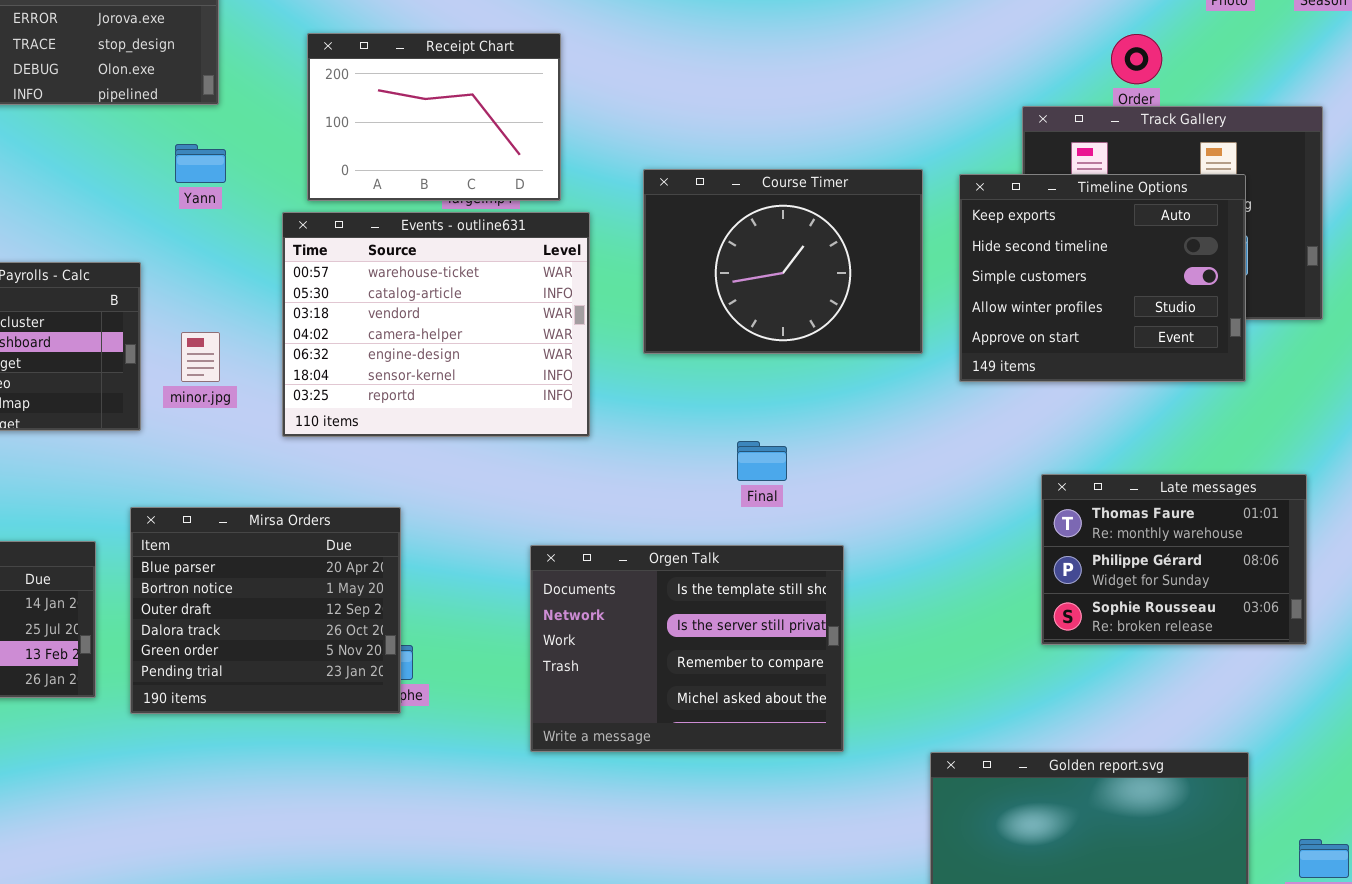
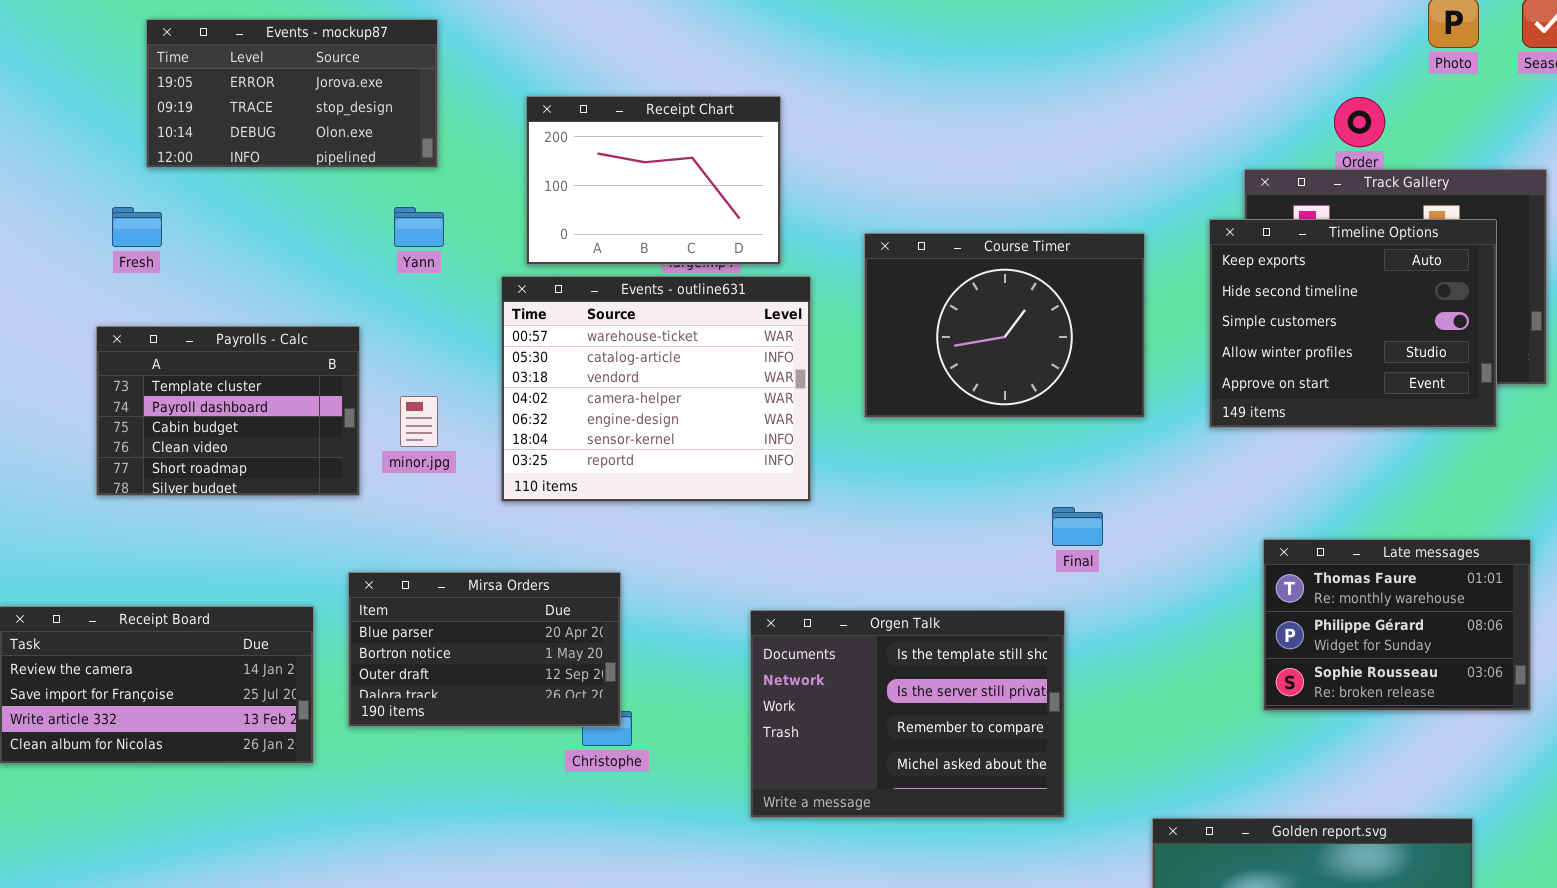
Timeline Options: [959,174,1246,382] -> [1209,219,1497,428], moved
Final: [737,441,787,481] -> [1052,507,1103,546], moved
Mirsa Orders: [130,507,401,714] -> [348,572,621,727], resized

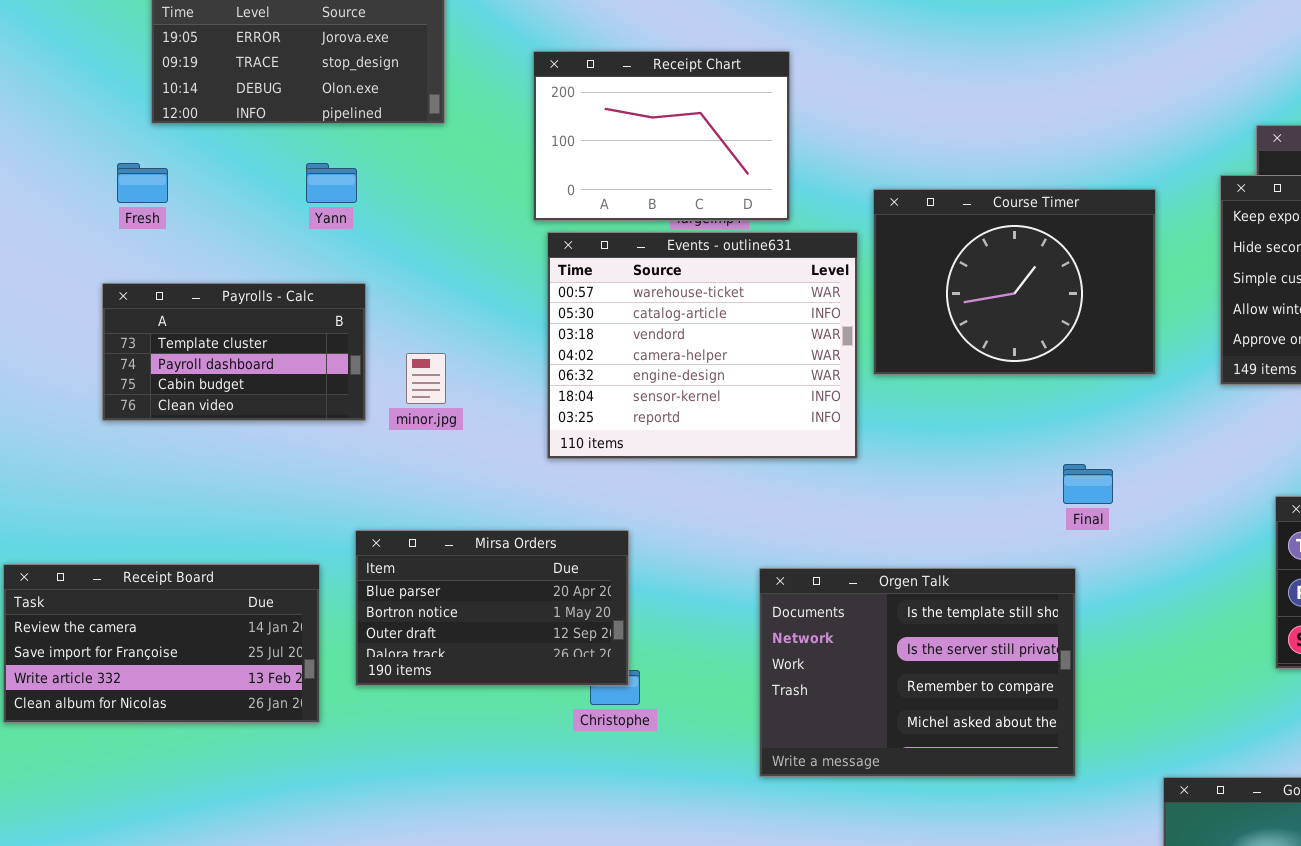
Yann: [394,207,444,247] -> [306,163,357,203], moved
Events - outline631: [501,276,811,502] -> [547,232,858,459], moved
Payrolls - Calc: [96,326,360,496] -> [102,283,366,421], resized

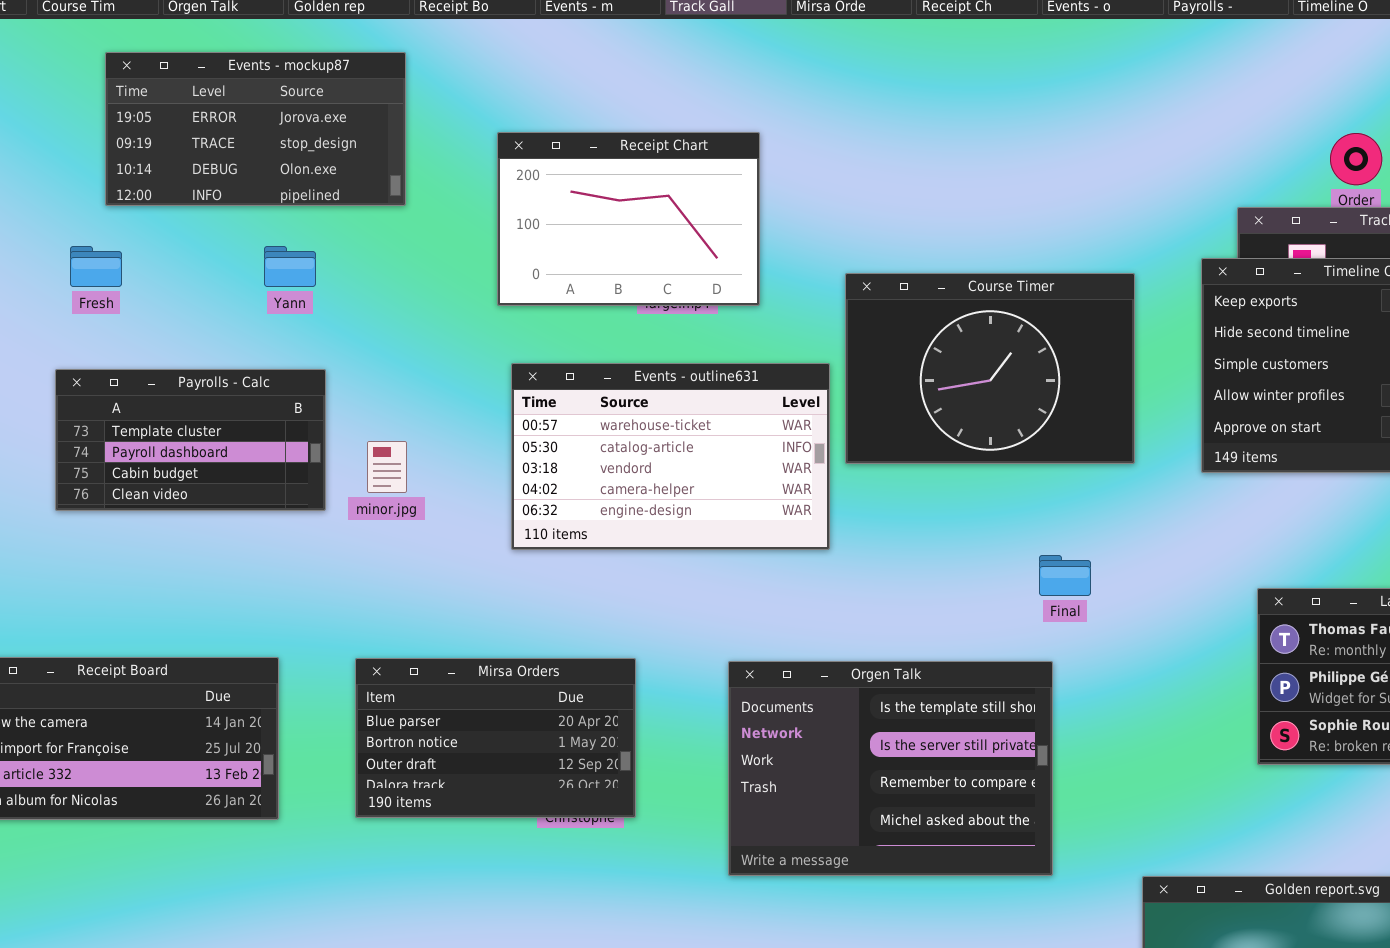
Events - outline631: [547,232,858,459] -> [511,363,830,550], resized
Mirsa Orders: [355,530,629,686] -> [355,658,636,818], moved

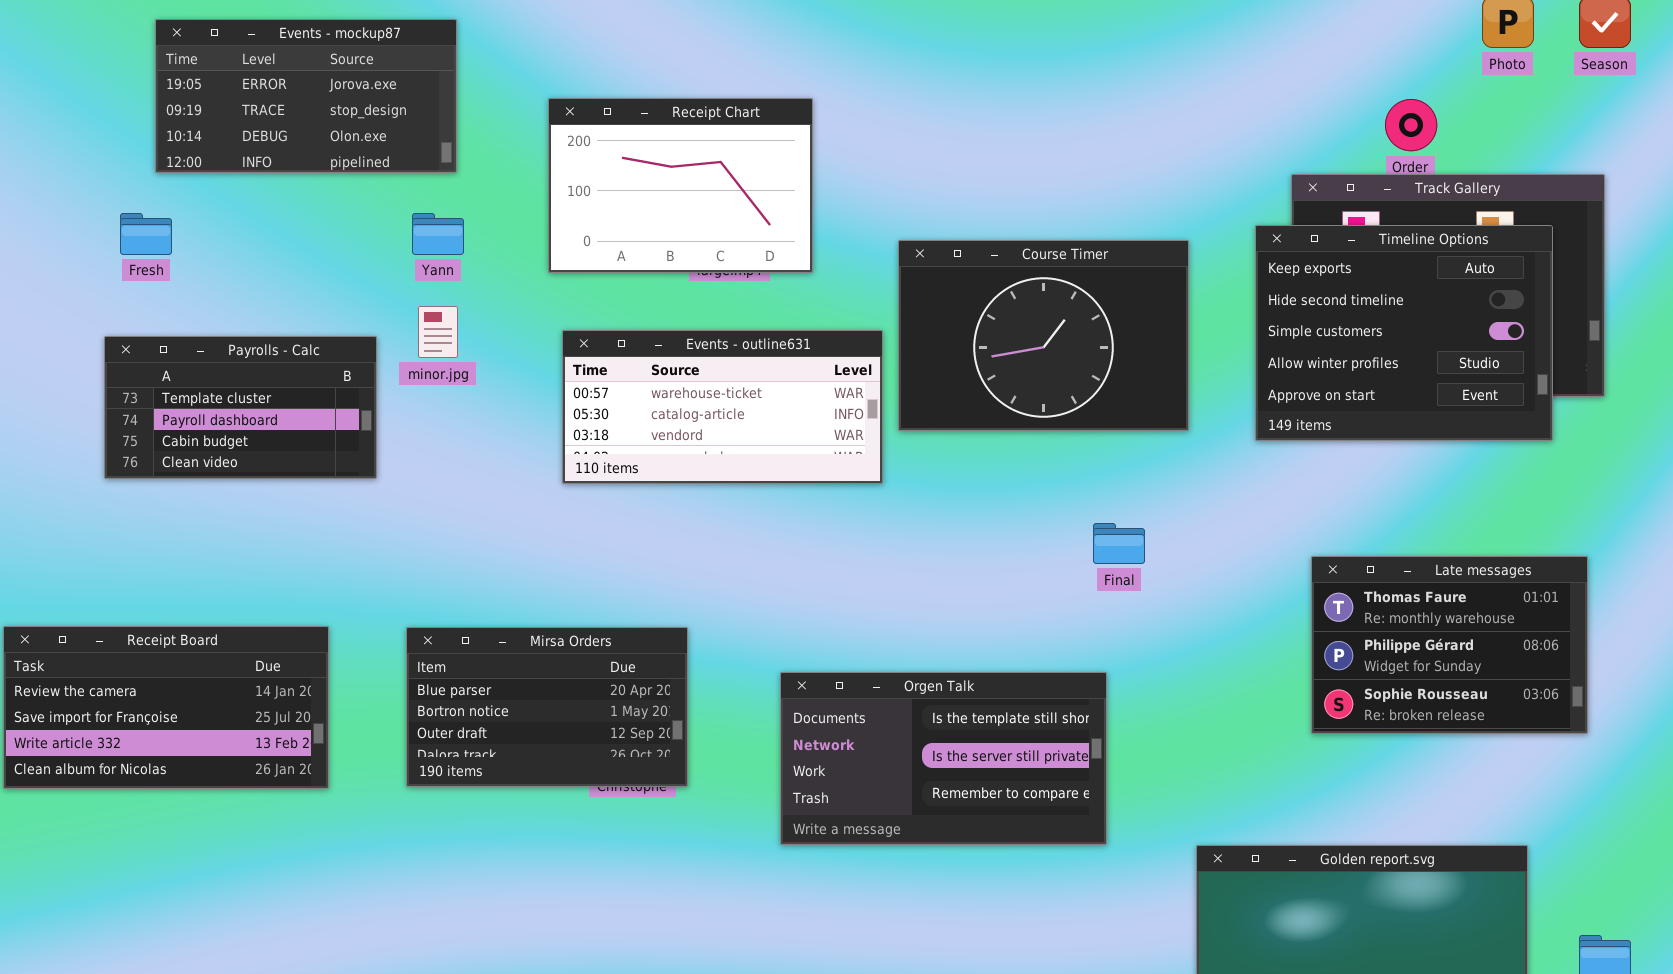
Yann: [264,246,316,287] -> [412,213,464,255], moved
Events - outline631: [511,363,830,550] -> [562,330,883,484], resized
minor.jpg: [367,441,407,493] -> [418,306,458,358], moved
Orgen Talk: [728,661,1053,876] -> [780,672,1107,845], resized

